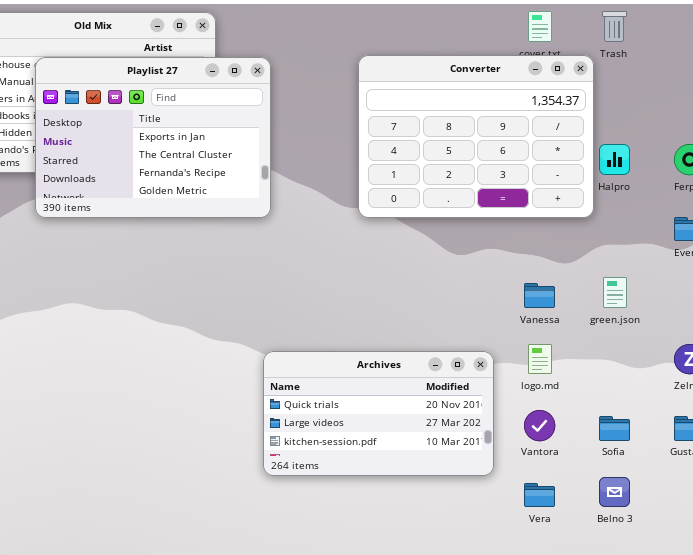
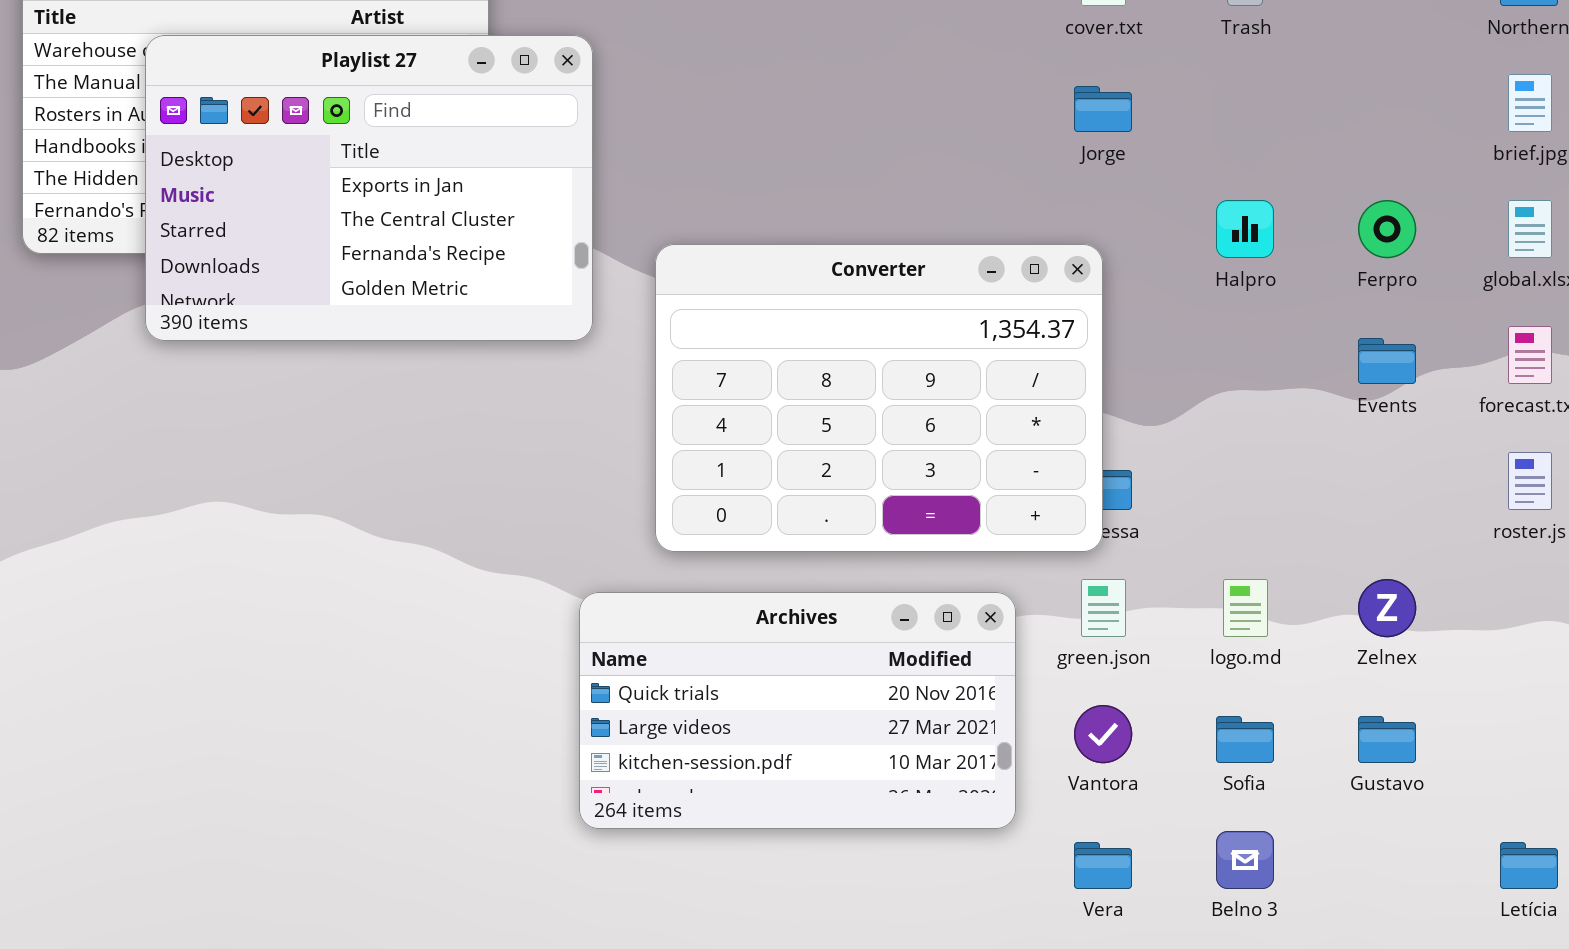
Converter: [358,55,594,218] -> [655,244,1103,552], moved
green.json: [603,277,627,308] -> [1081,579,1126,637], moved
logo.md: [528,344,552,374] -> [1223,579,1268,637], moved

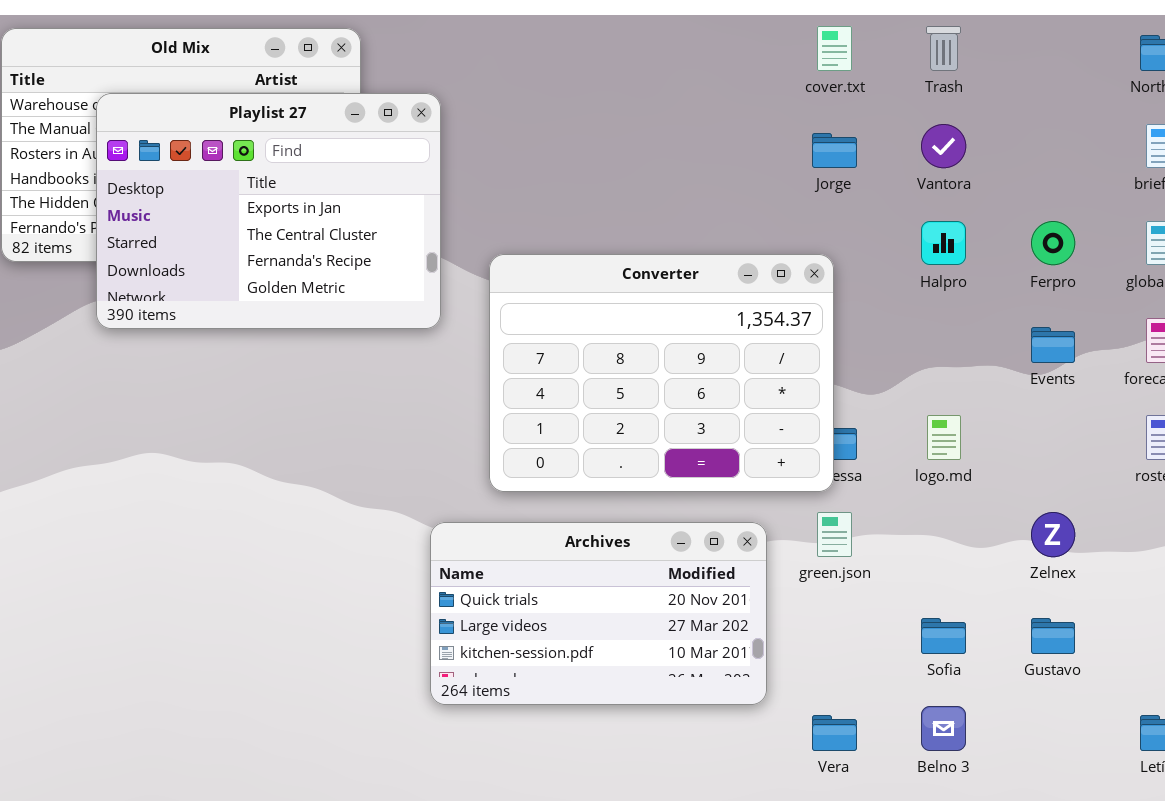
logo.md: [1223,579,1268,637] -> [927,415,961,460], moved
Vantora: [1074,705,1132,763] -> [921,124,966,168], moved

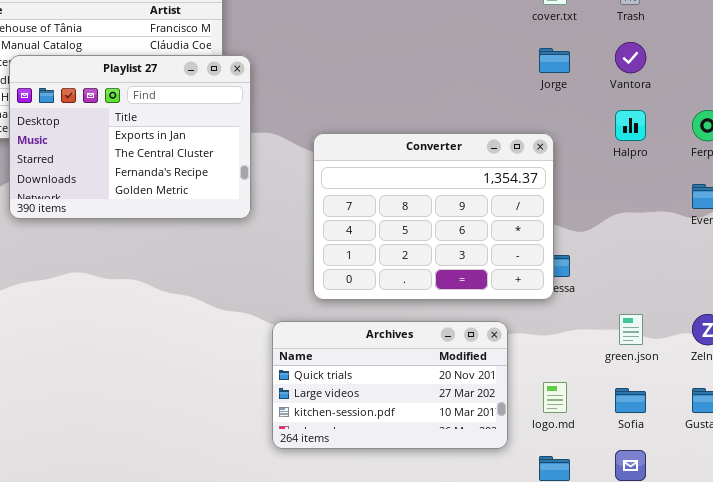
Playlist 27: [96,93,441,329] -> [9,55,251,219], moved
logo.md: [927,415,961,460] -> [543,382,567,413], moved
green.json: [817,512,852,557] -> [619,314,643,345], moved

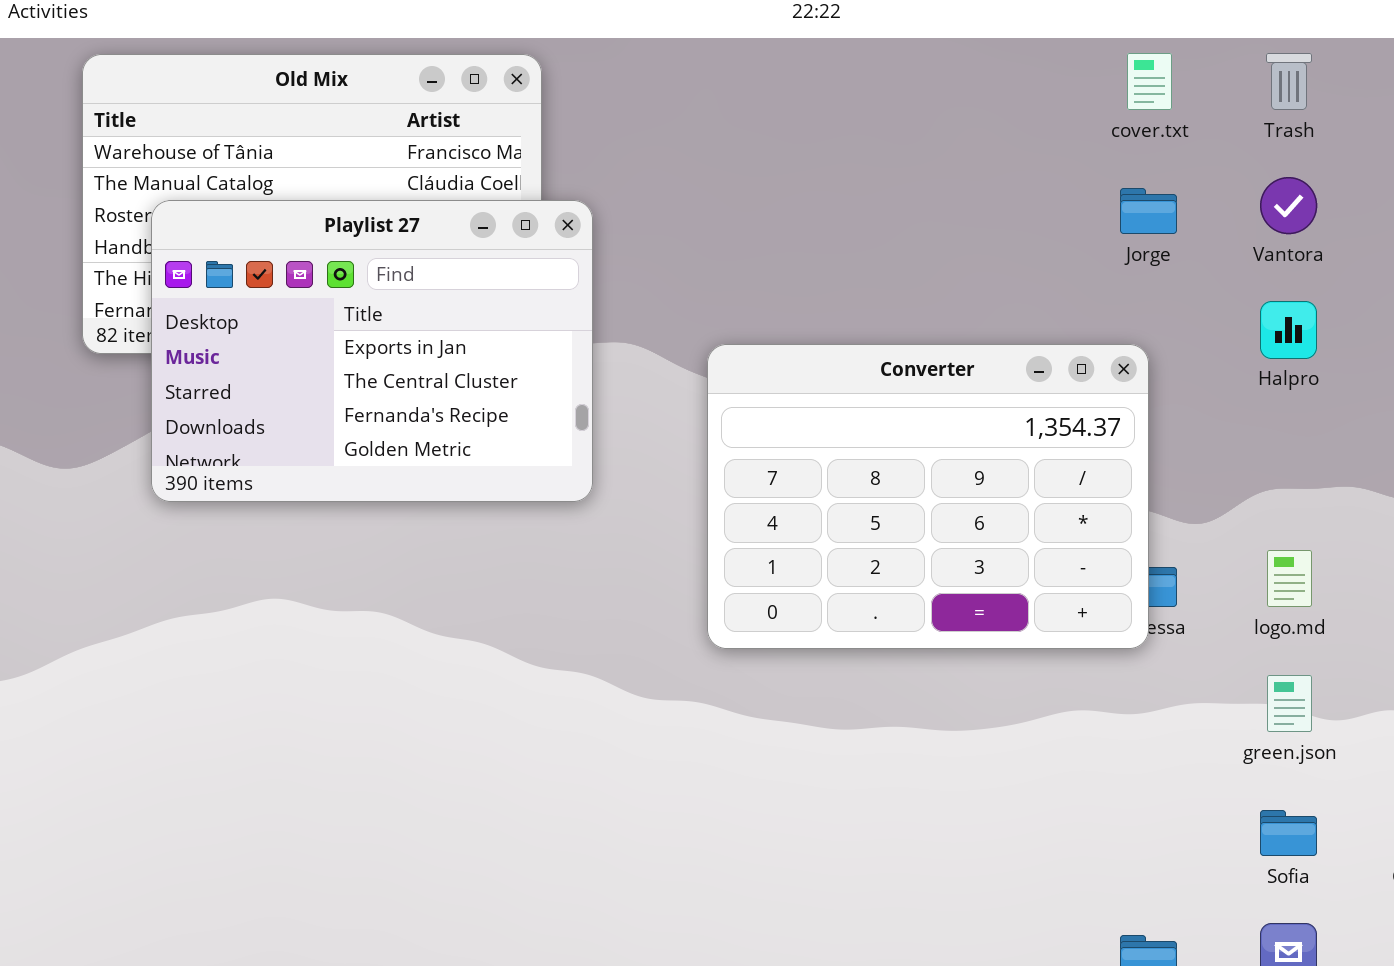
Archives: [272,321,508,449] -> none, closed
logo.md: [543,382,567,413] -> [1267,550,1312,607], moved

